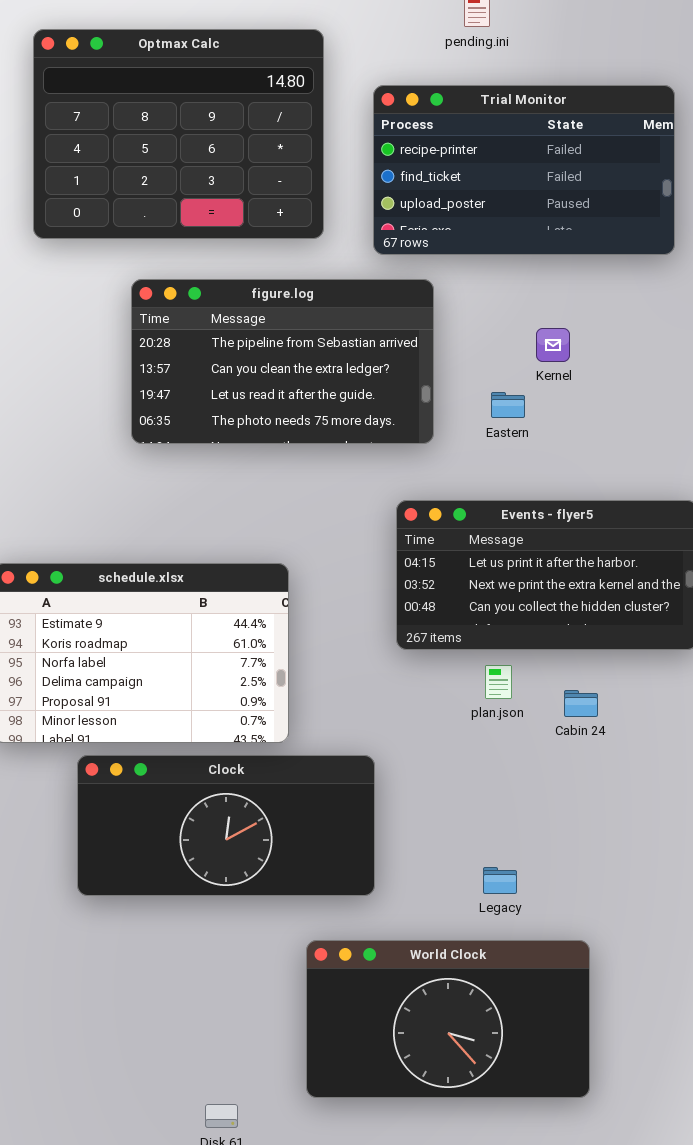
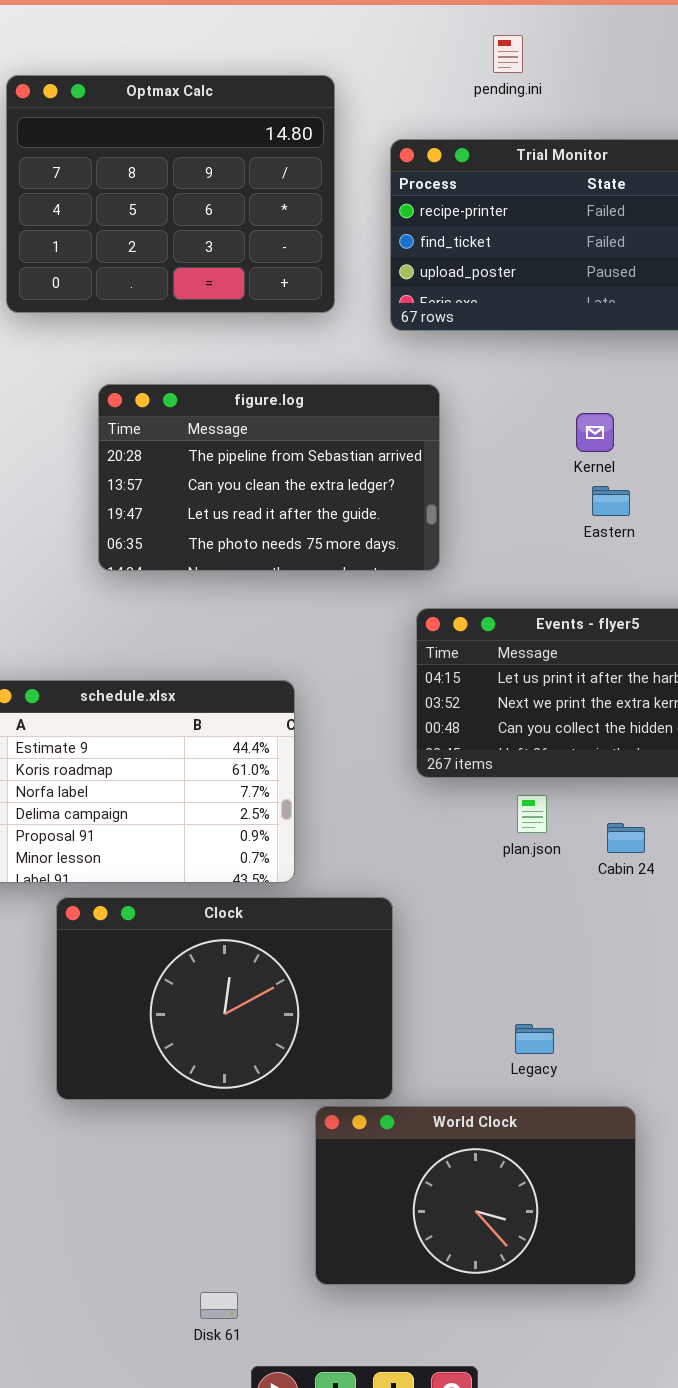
figure.log: [131,279,434,444] -> [98,384,440,571], moved
Eastern: [491,392,525,418] -> [592,486,630,516], moved
Clock: [77,755,375,896] -> [56,897,393,1100], resized

